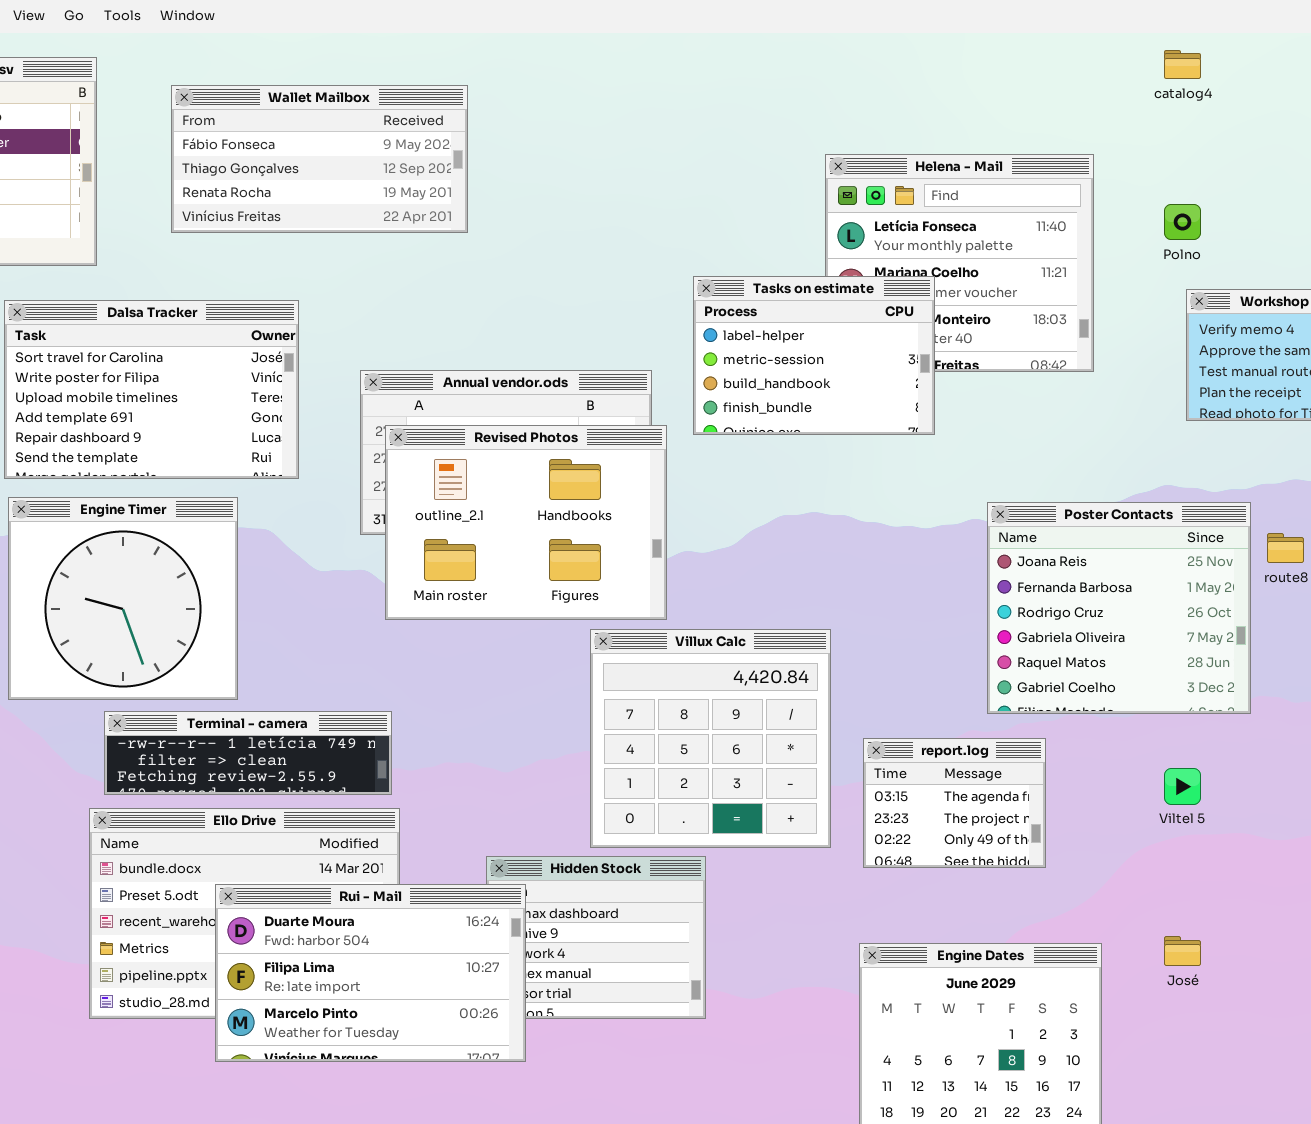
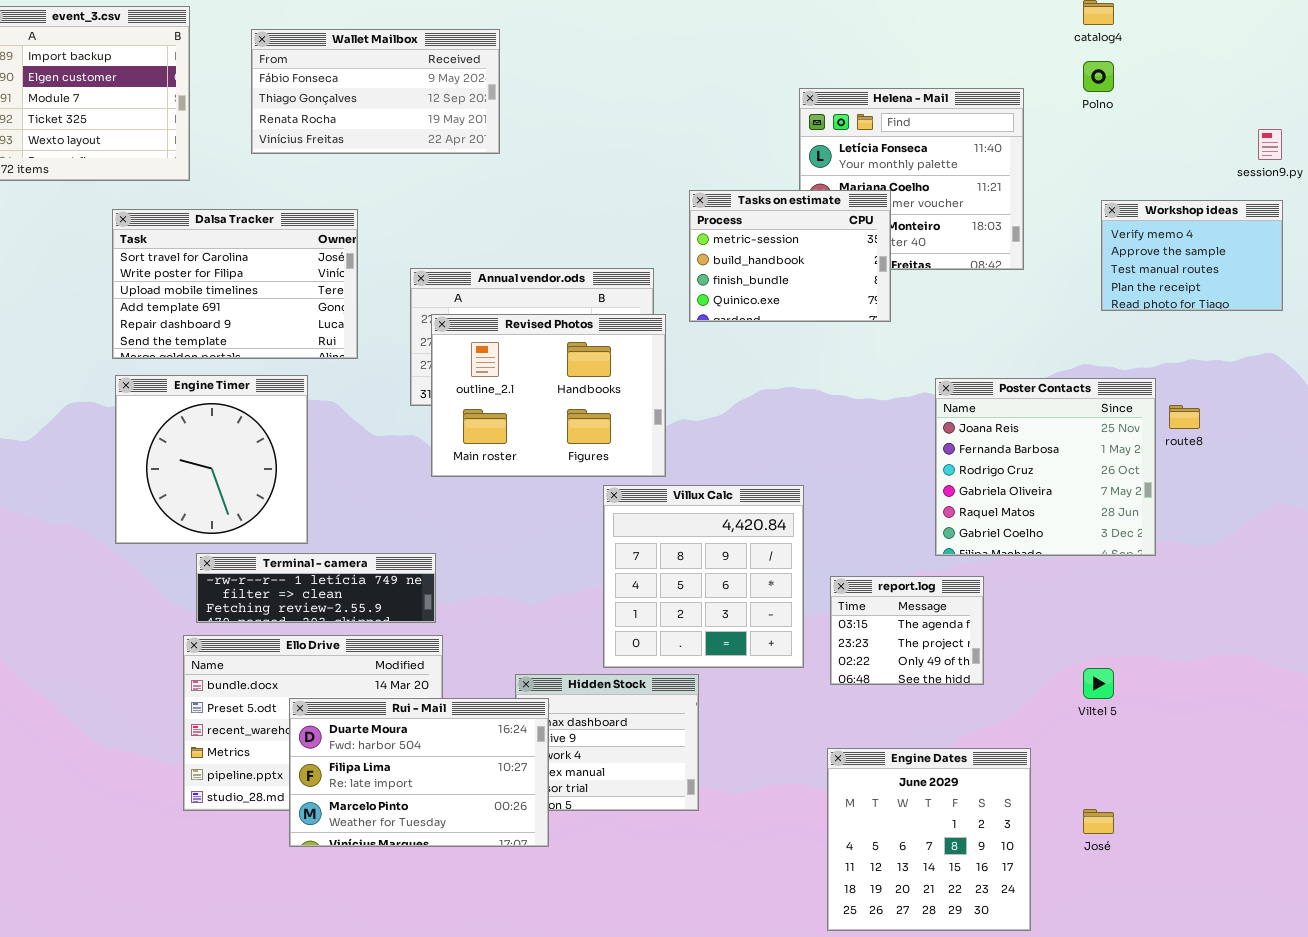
Polno: [1164,204,1201,240] -> [1083,61,1114,92], moved
Tasks on estimate: [693,276,935,435] -> [689,190,891,322], scrolled down 1 row
Viltel 5: [1164,768,1201,805] -> [1083,668,1114,699], moved
José: [1164,936,1201,966] -> [1083,809,1114,834], moved

